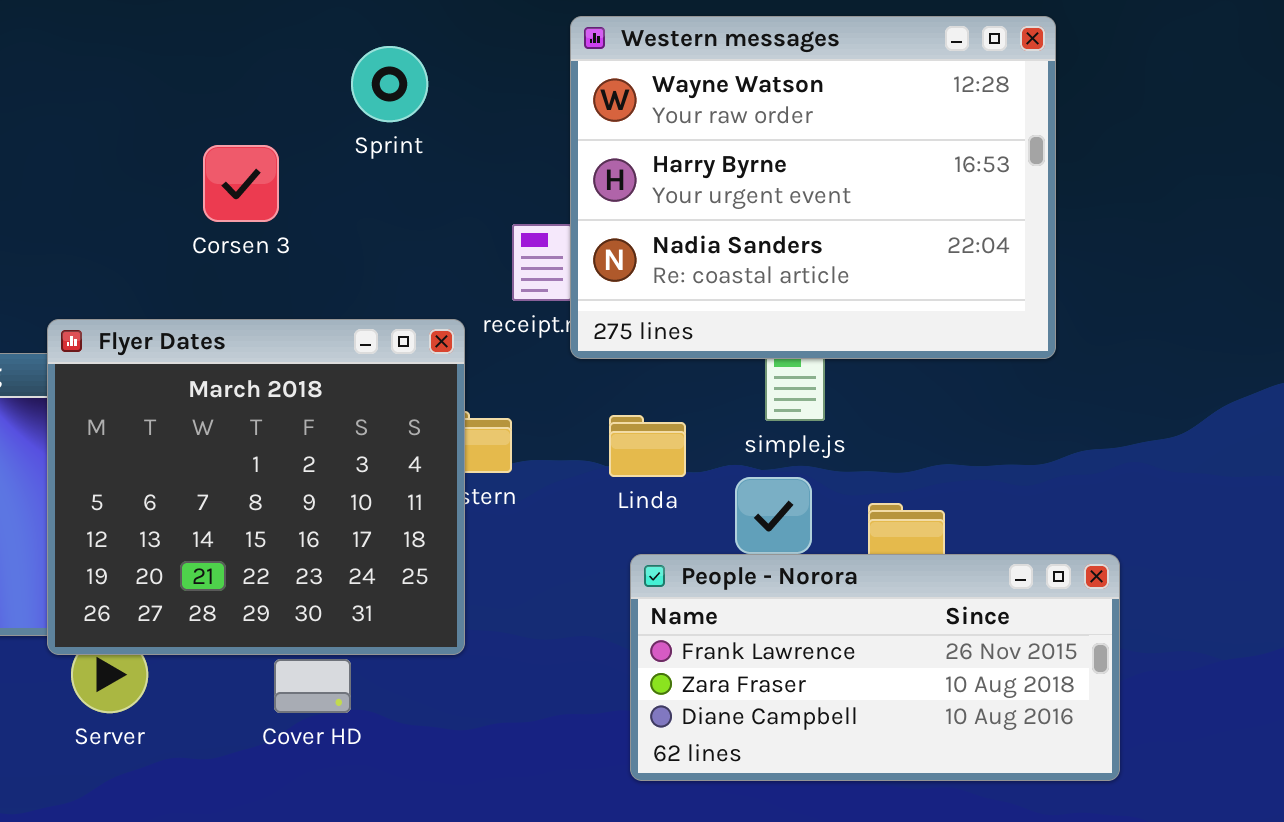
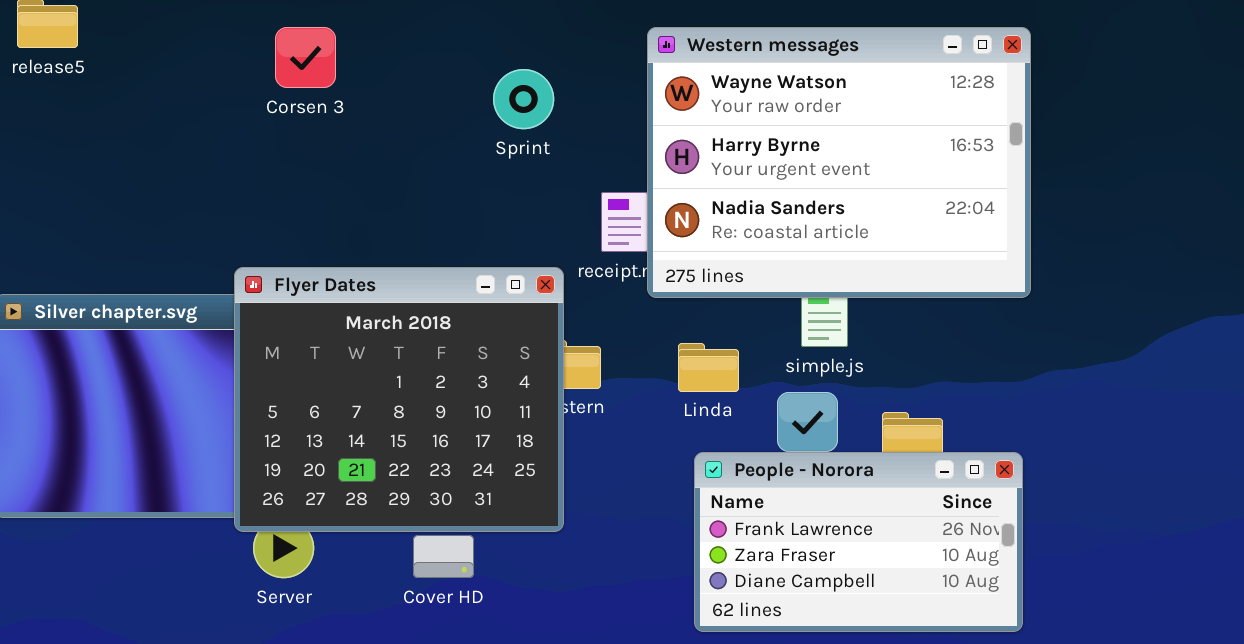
Sprint: [351,46,428,122] -> [493,69,554,129], moved
Corsen 3: [203,145,279,222] -> [275,27,336,88], moved
People - Norora: [630,554,1120,781] -> [694,452,1023,632], resized

